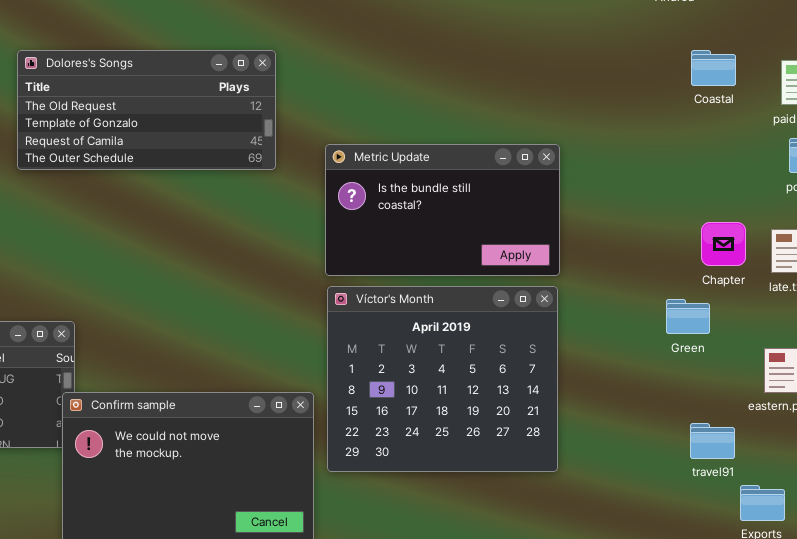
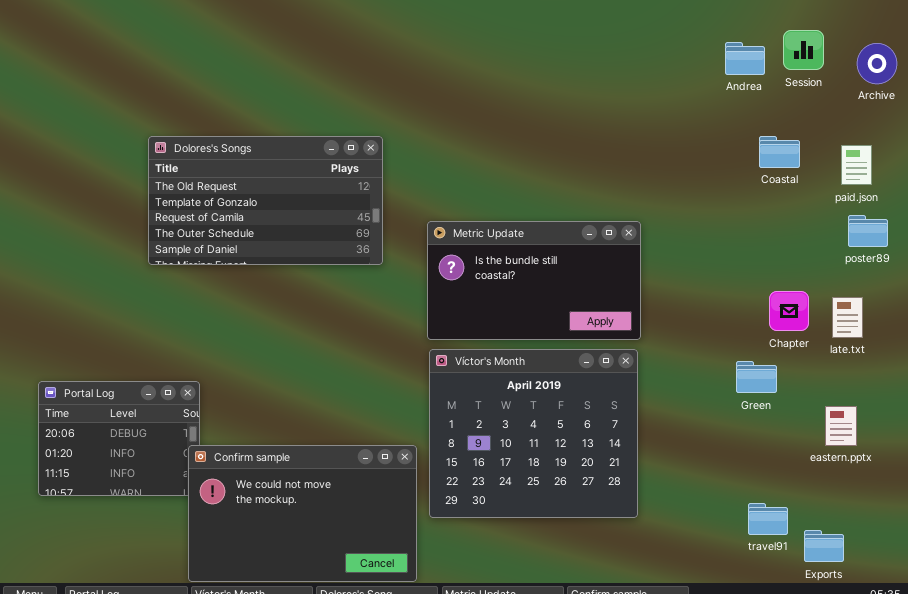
Dolores's Songs: [17,50,276,170] -> [148,136,383,265], resized
travel91: [690,423,735,459] -> [748,503,788,535], moved

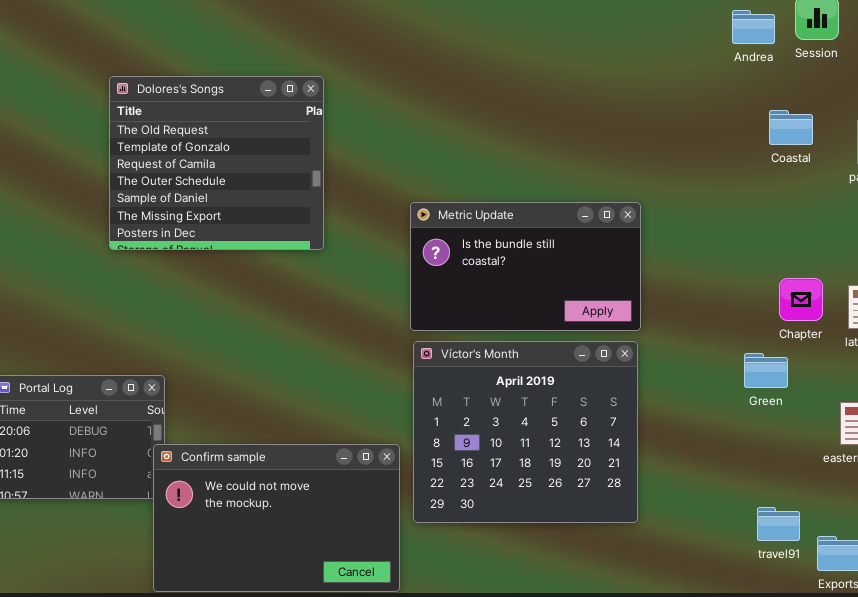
Dolores's Songs: [148,136,383,265] -> [109,76,324,250], resized

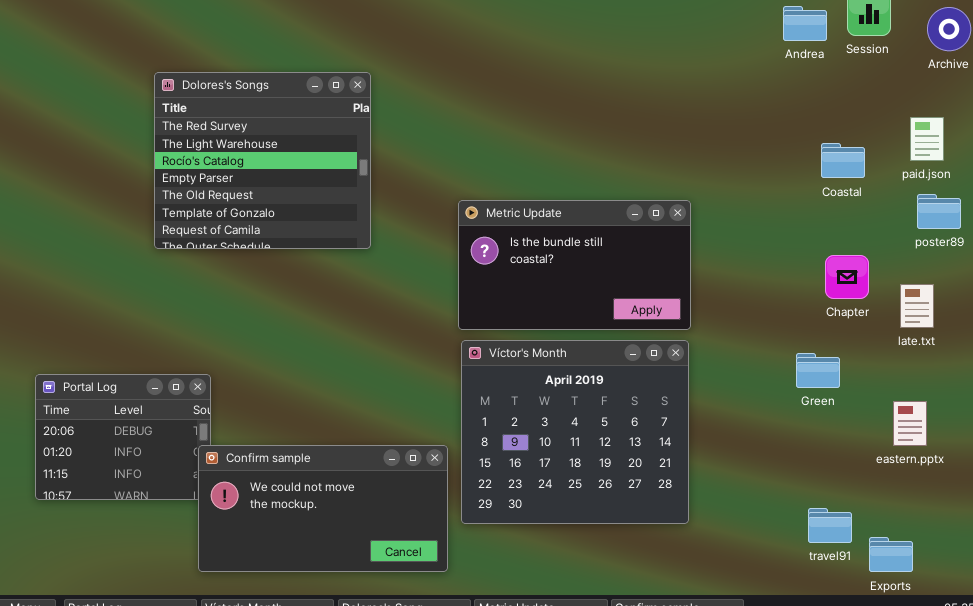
Dolores's Songs: [109,76,324,250] -> [154,72,371,249], scrolled up 4 rows
Coastal: [769,110,813,145] -> [821,143,865,178], moved
Chapter: [779,278,823,321] -> [825,255,869,299], moved
Confirm sample: [153,444,400,592] -> [198,445,448,572], resized

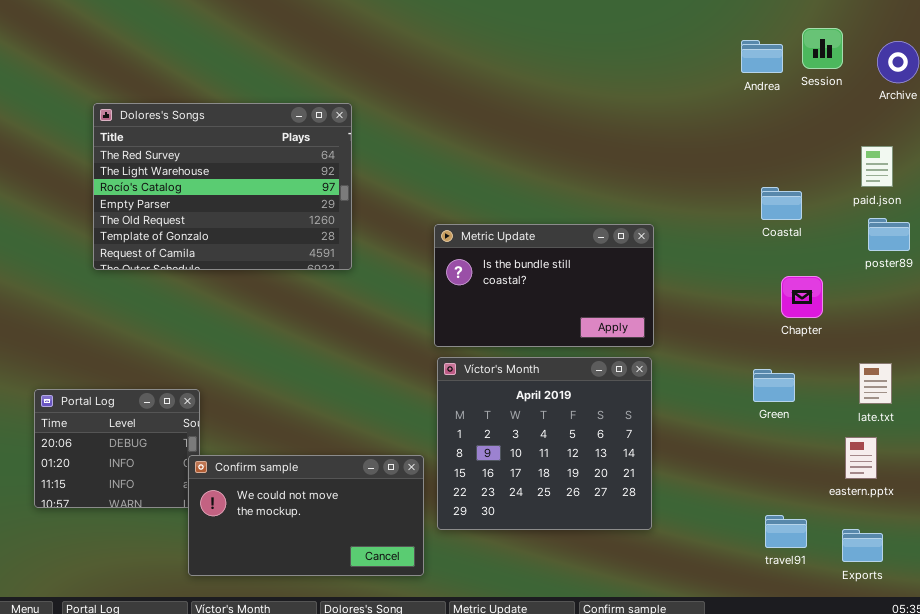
Dolores's Songs: [154,72,371,249] -> [93,103,352,270], resized
Coastal: [821,143,865,178] -> [761,187,802,220], moved
late.txt: [900,284,934,328] -> [859,363,892,404], moved
eastern.pptx: [893,401,927,446] -> [845,437,877,479], moved
Exports: [869,537,913,572] -> [842,529,883,562], moved

